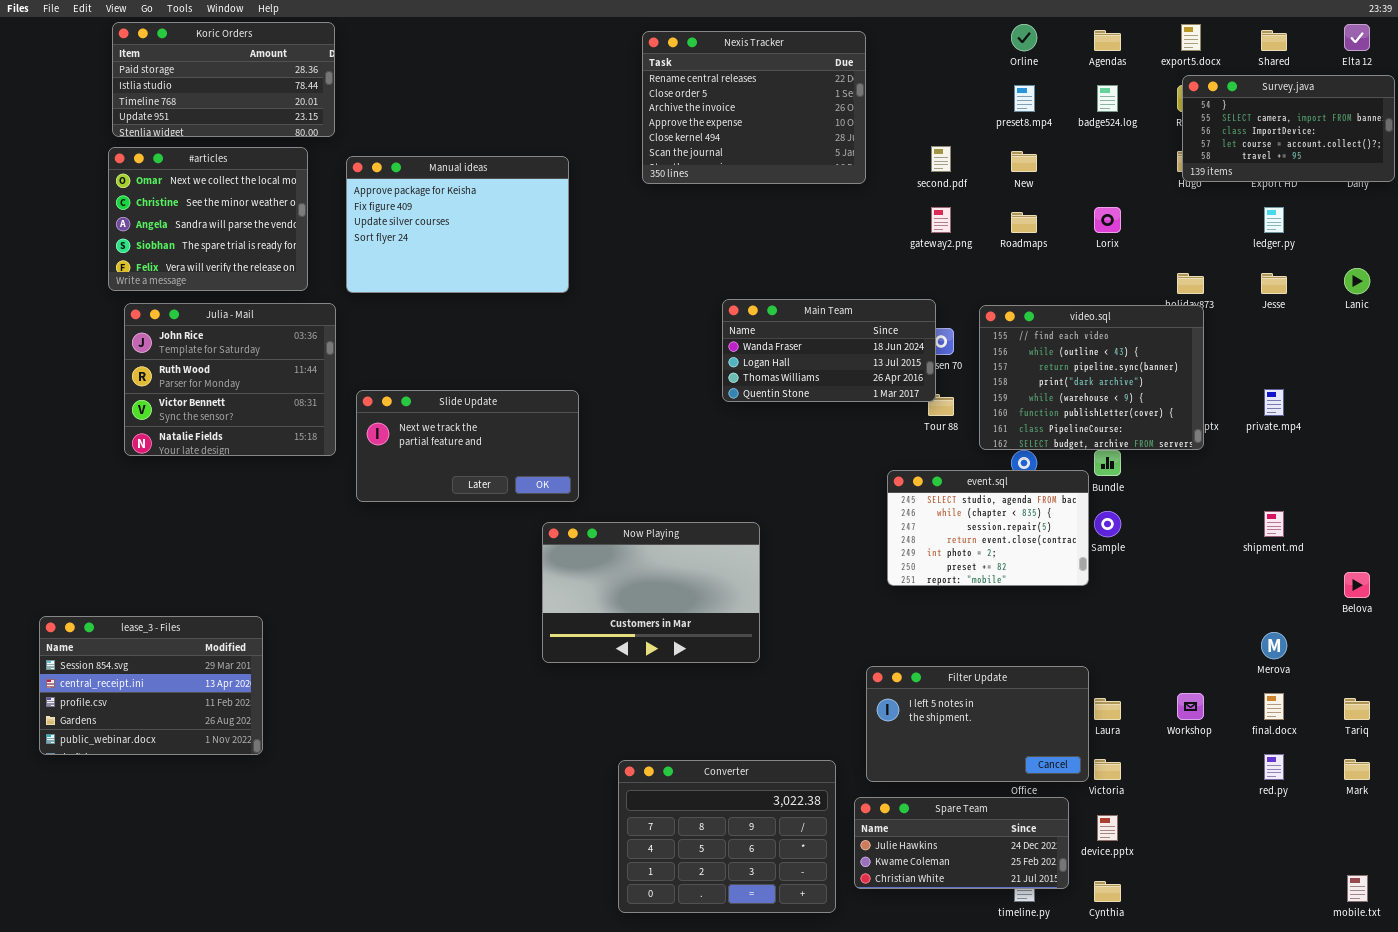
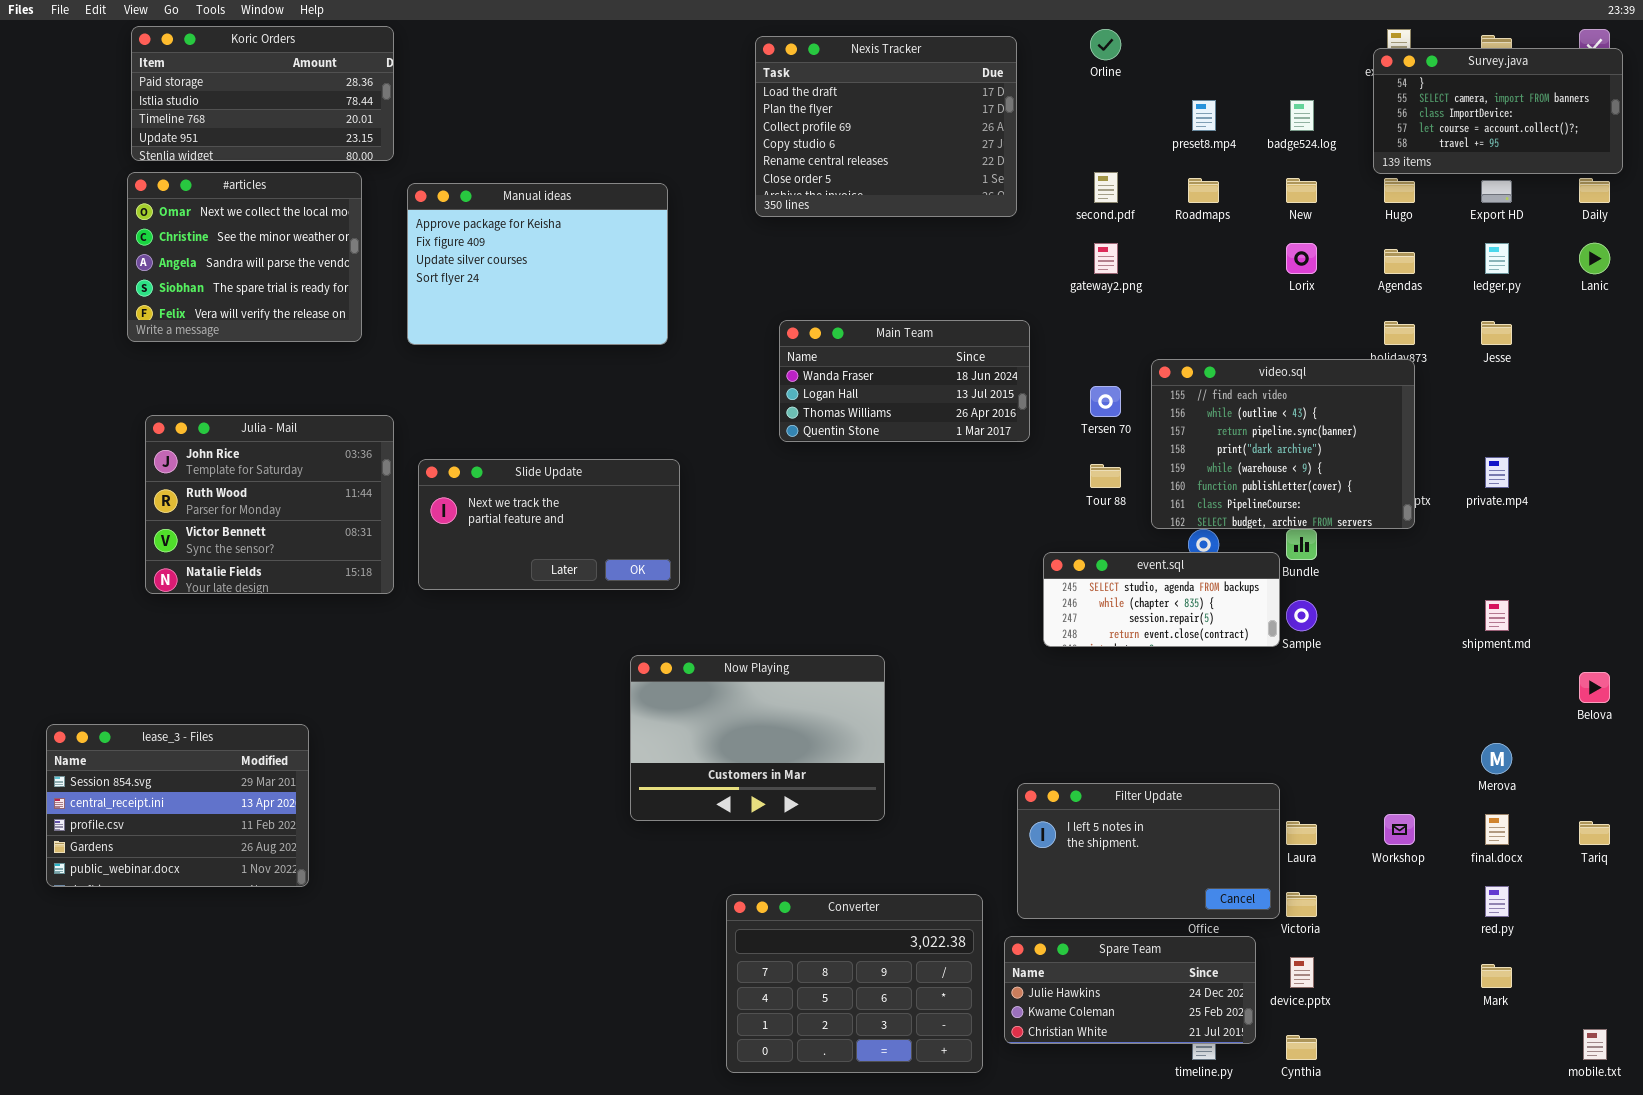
Orline: [1011,24,1037,51] -> [1090,29,1121,60], moved
Agendas: [1094,30,1121,51] -> [1384,249,1415,274], moved
Nexis Tracker: [642,31,866,184] -> [755,36,1017,217], scrolled up 4 rows
Survey.java: [1182,75,1395,182] -> [1373,48,1623,174], moved
New: [1011,151,1037,172] -> [1286,178,1317,203], moved
Roadmaps: [1011,212,1037,233] -> [1188,178,1219,203], moved
Lanic: [1344,268,1370,294] -> [1579,243,1610,274], moved
Main Team: [722,299,936,402] -> [779,320,1030,442], moved
Julia - Mail: [124,303,336,456] -> [145,415,394,594], moved
event.sql: [887,470,1089,586] -> [1043,552,1280,647], resized
Now Playing: [542,522,760,663] -> [630,655,885,821], moved
Mark: [1344,759,1370,780] -> [1481,964,1512,988], moved

